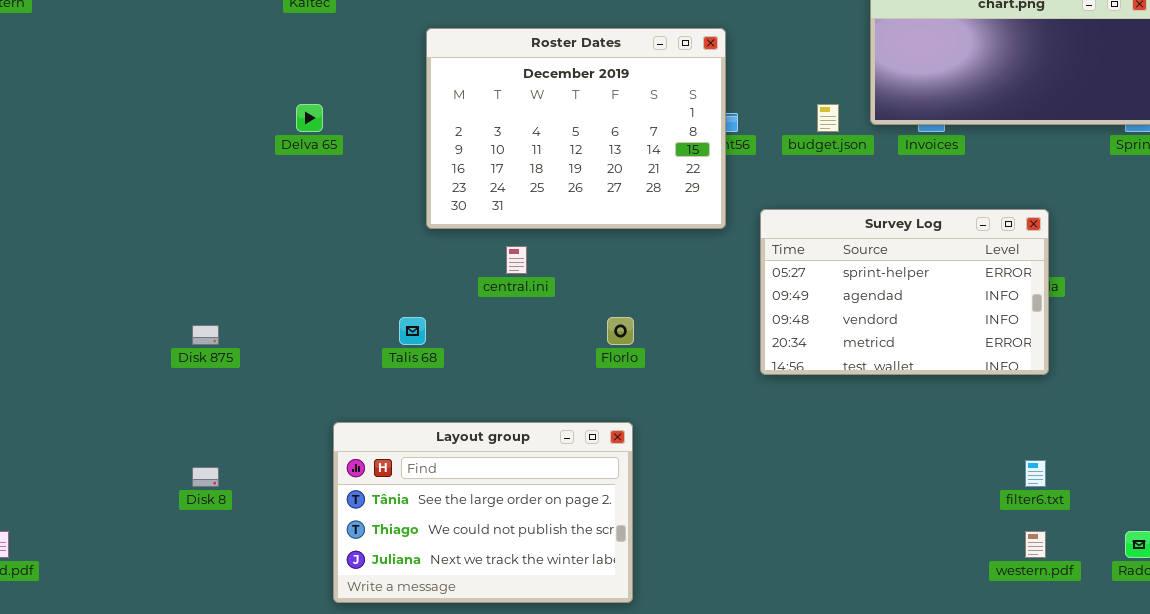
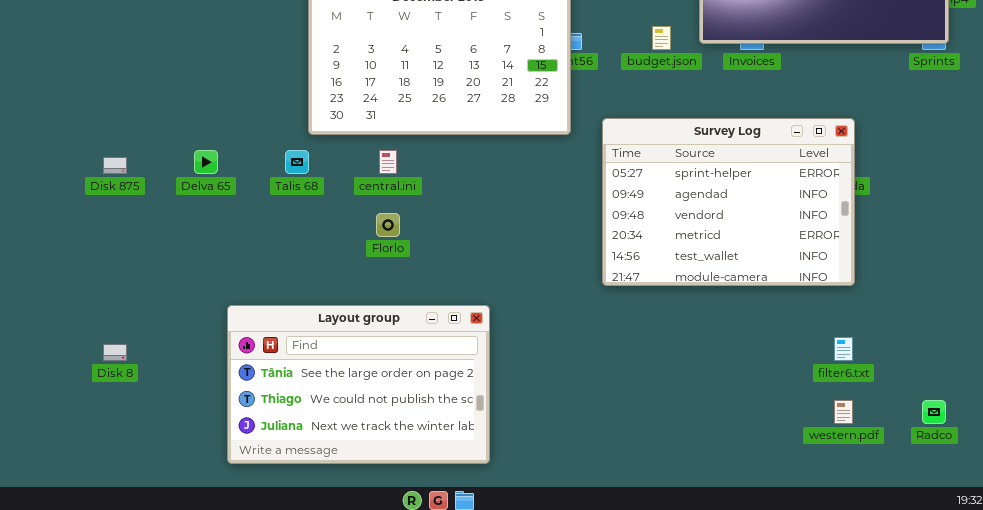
Delva 65: [296,104,323,132] -> [194,150,218,174], moved
Survey Log: [760,209,1049,375] -> [602,118,855,286], resized
Talis 68: [399,317,426,345] -> [285,150,309,174], moved
Florlo: [607,317,634,345] -> [376,213,400,237], moved
Disk 875: [192,325,219,345] -> [103,157,127,174], moved

